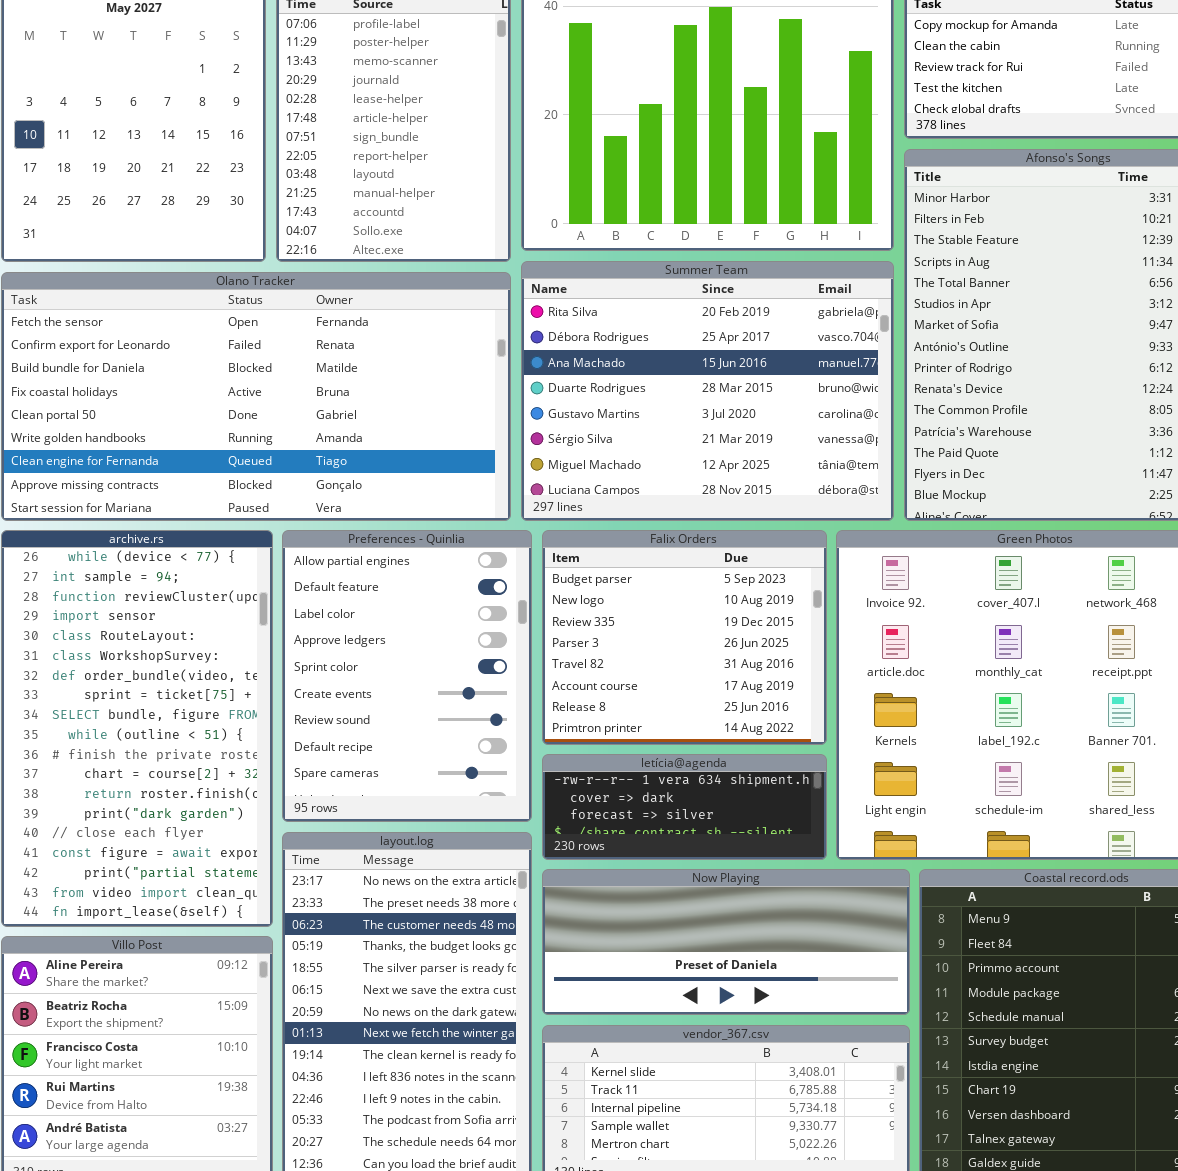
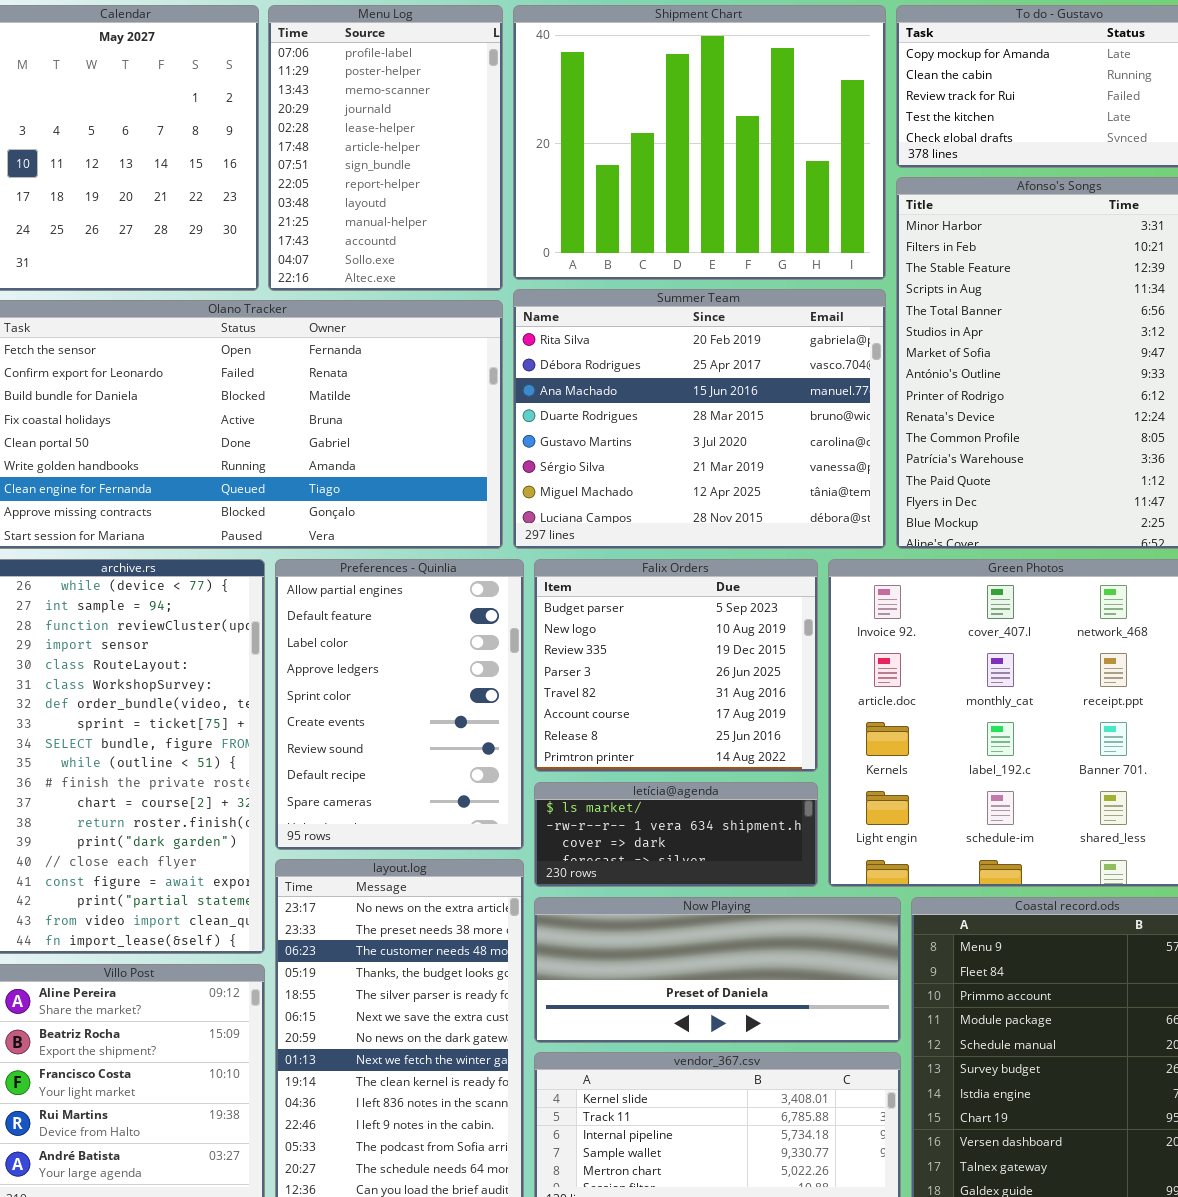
letícia@agenda: [542,754,827,860] -> [534,782,818,887], scrolled up 1 row

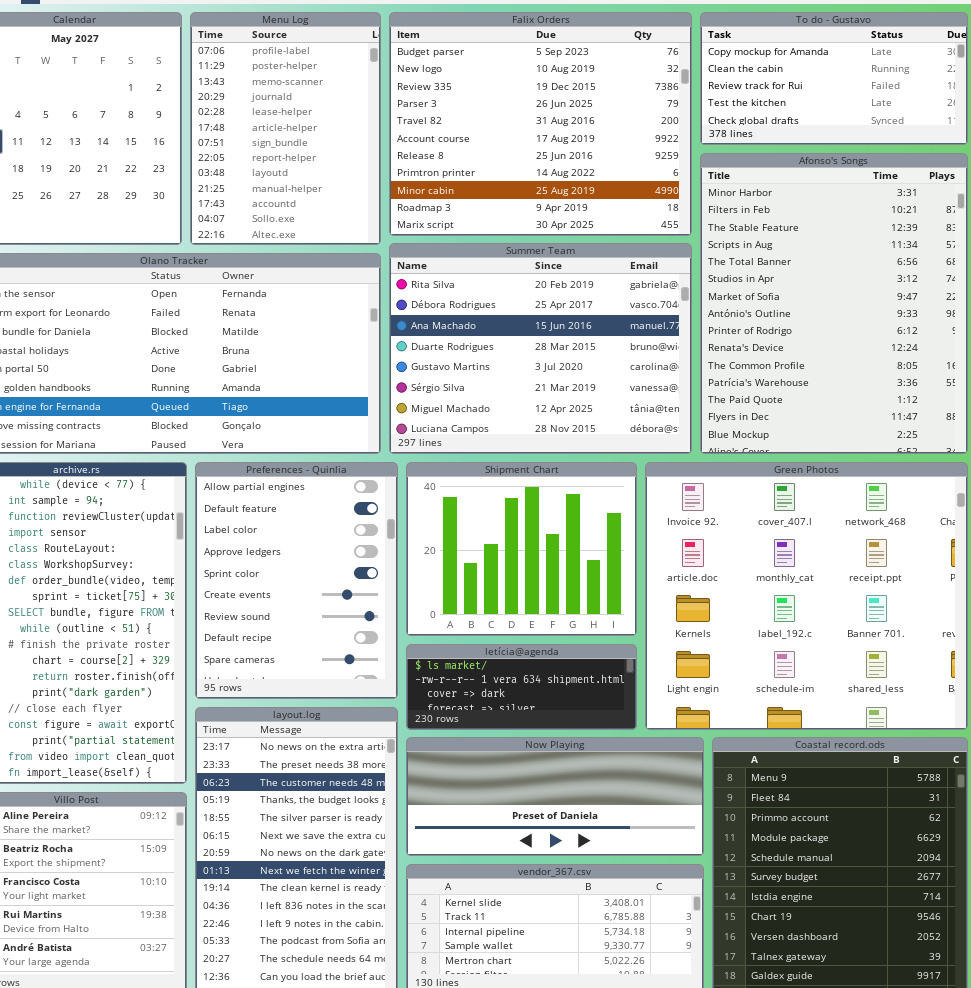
Shipment Chart: [513,5,886,280] -> [406,462,637,636], moved, resized
Falix Orders: [534,559,818,772] -> [389,12,692,236], moved, resized

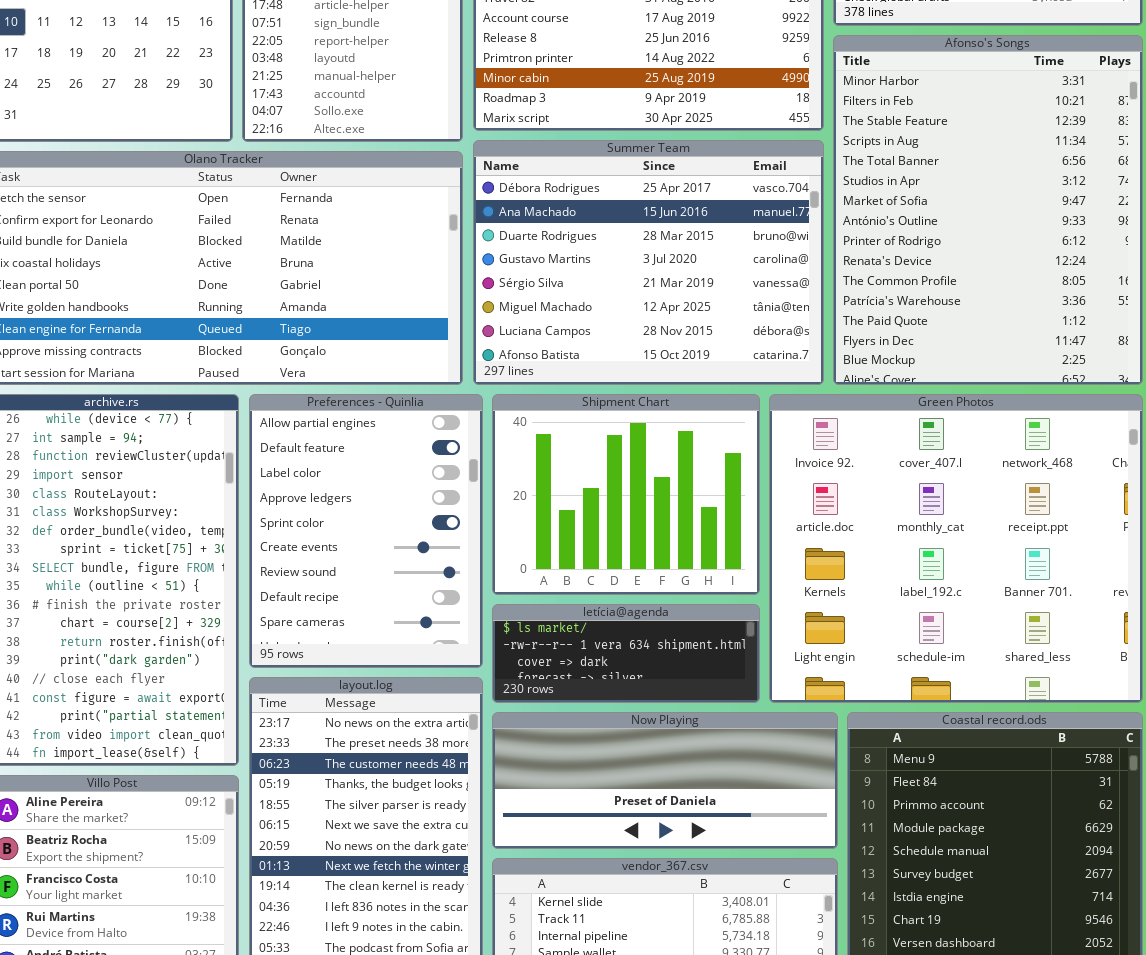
Summer Team: [389,243,692,454] -> [473,140,824,385], scrolled down 1 row

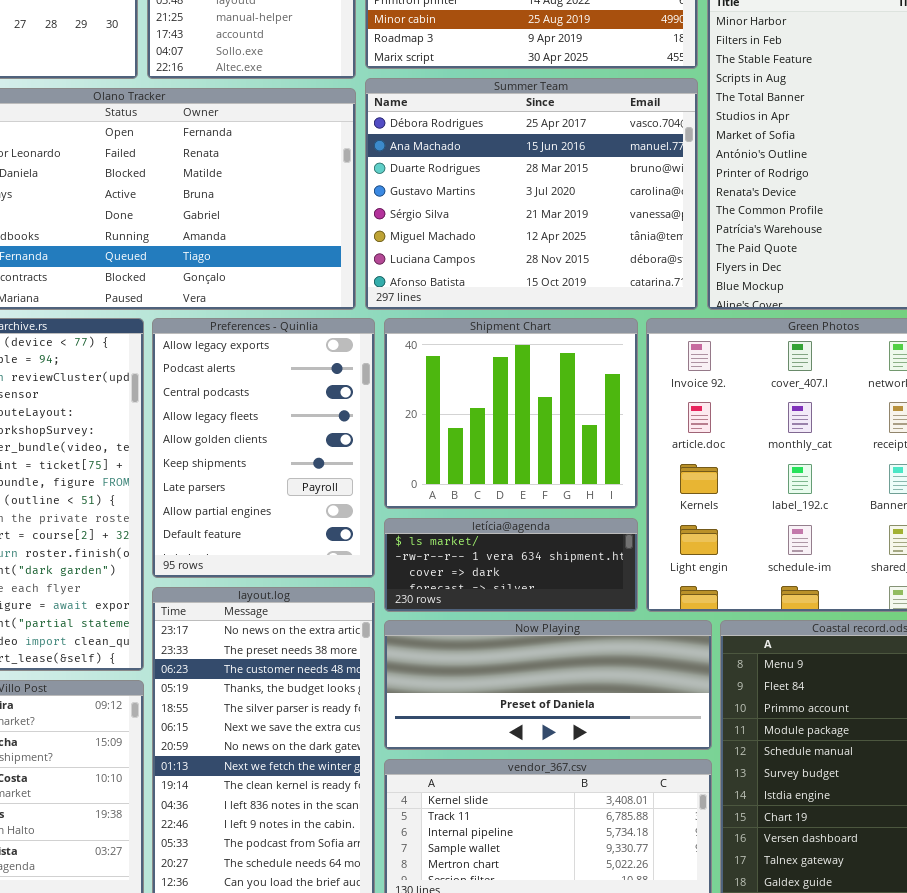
Preferences - Quinlia: [249,394,483,668] -> [152,318,375,578], scrolled up 7 rows

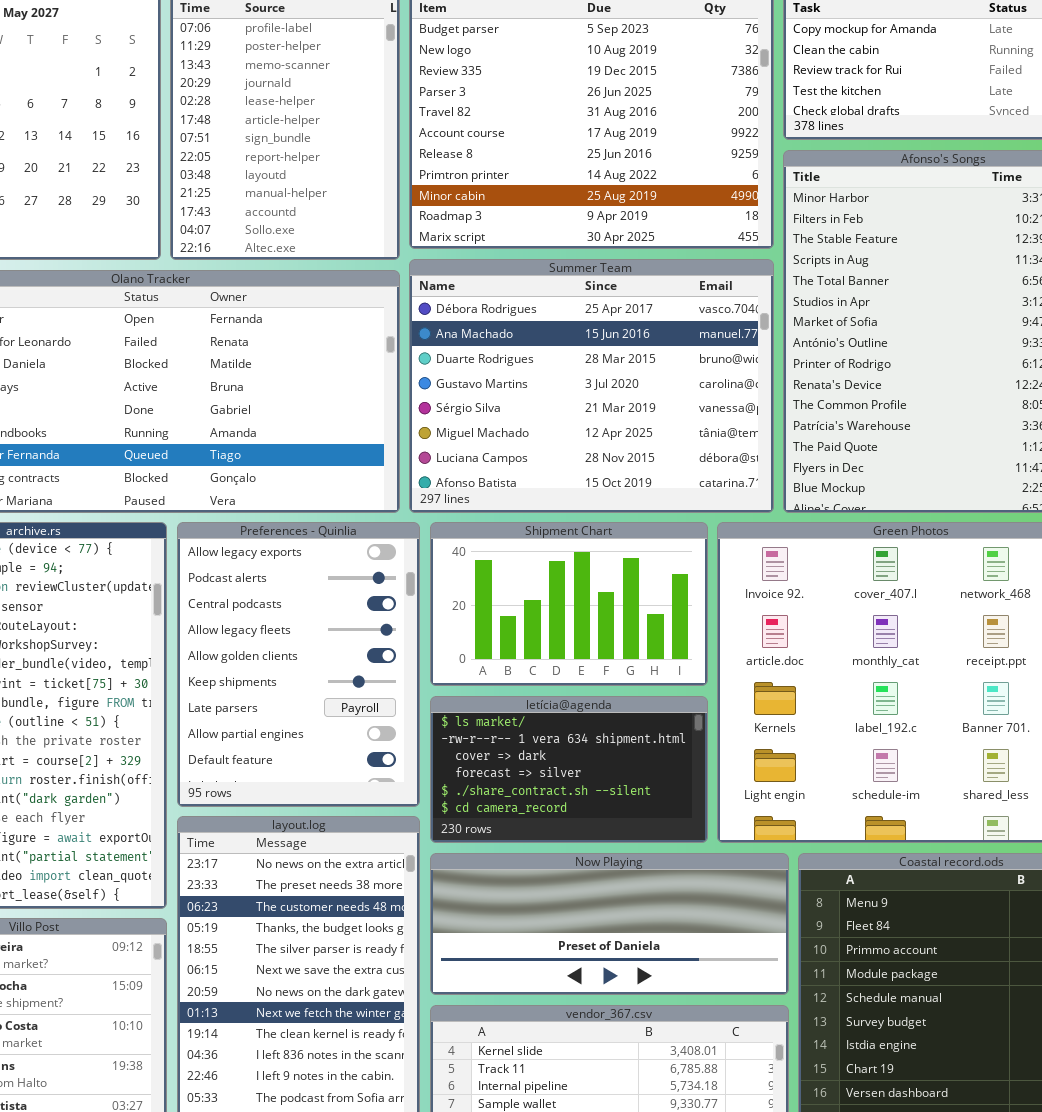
Shipment Chart: [384,318,638,509] -> [430,522,708,686], resized
letícia@agenda: [384,518,638,612] -> [430,696,708,843], resized

